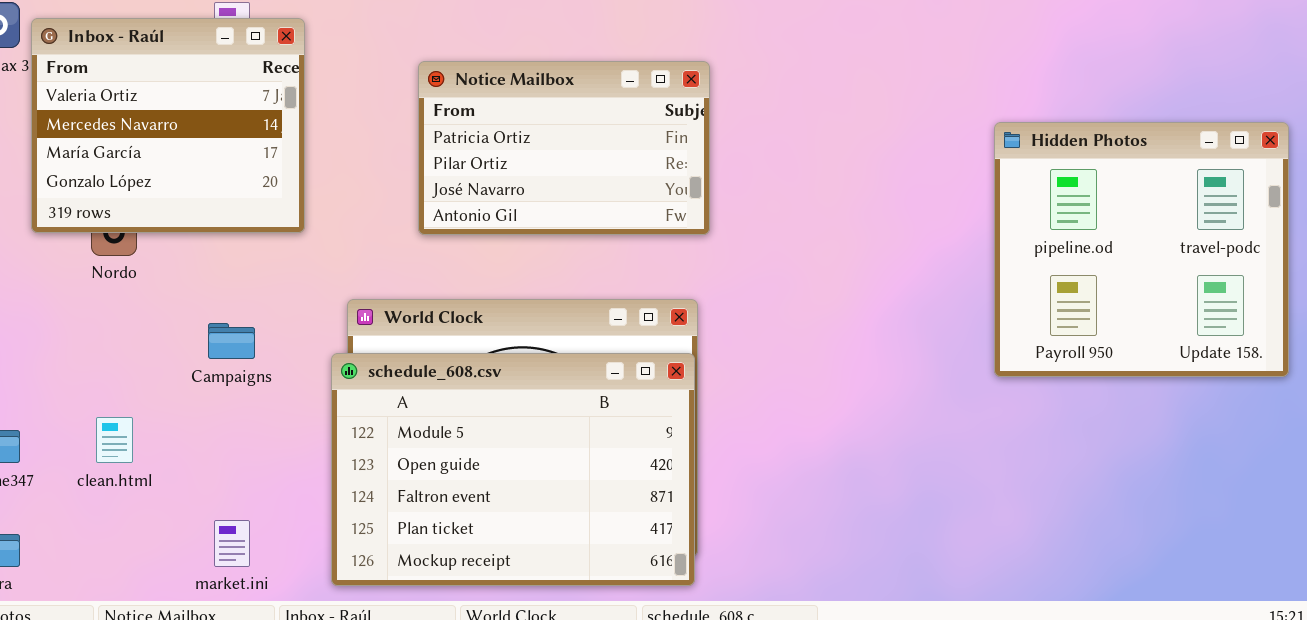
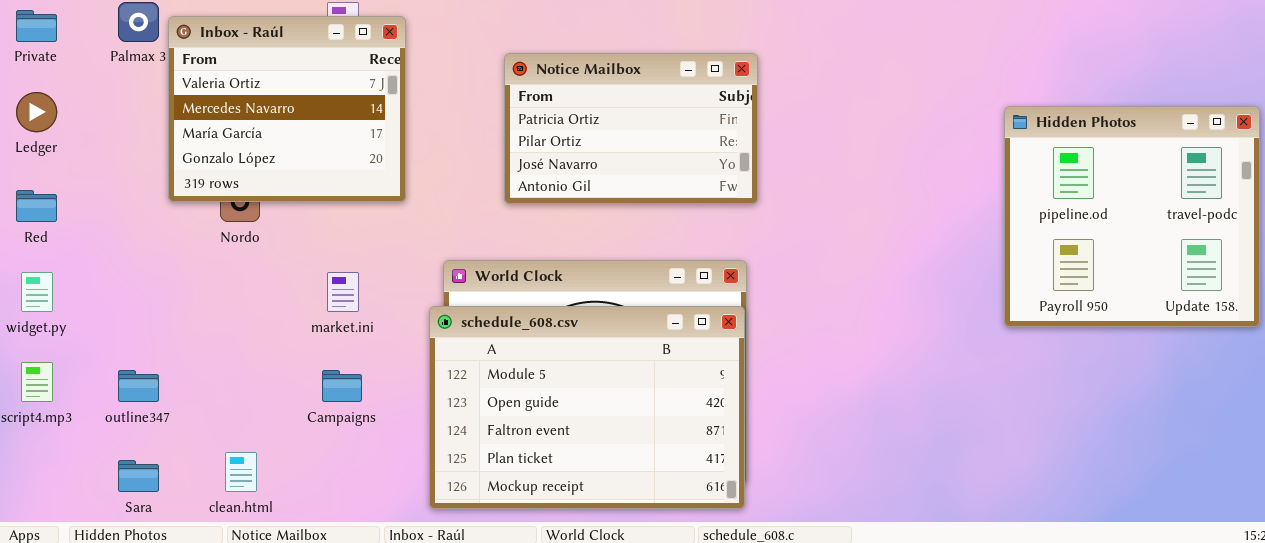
Campaigns: [208,323,255,359] -> [322,370,362,402], moved
clean.html: [96,417,133,463] -> [225,452,257,492], moved
market.ini: [214,520,250,567] -> [327,272,359,312], moved

